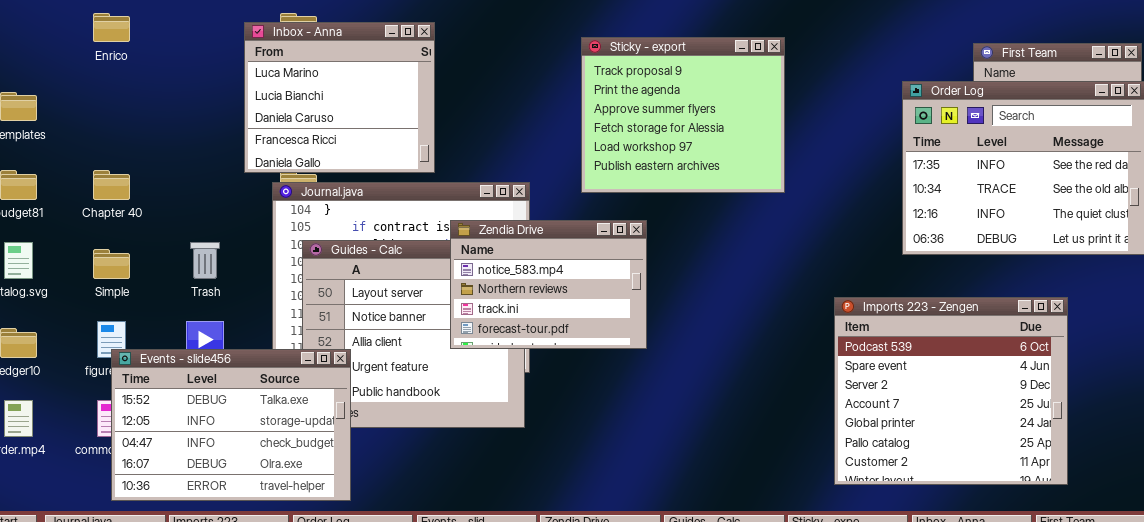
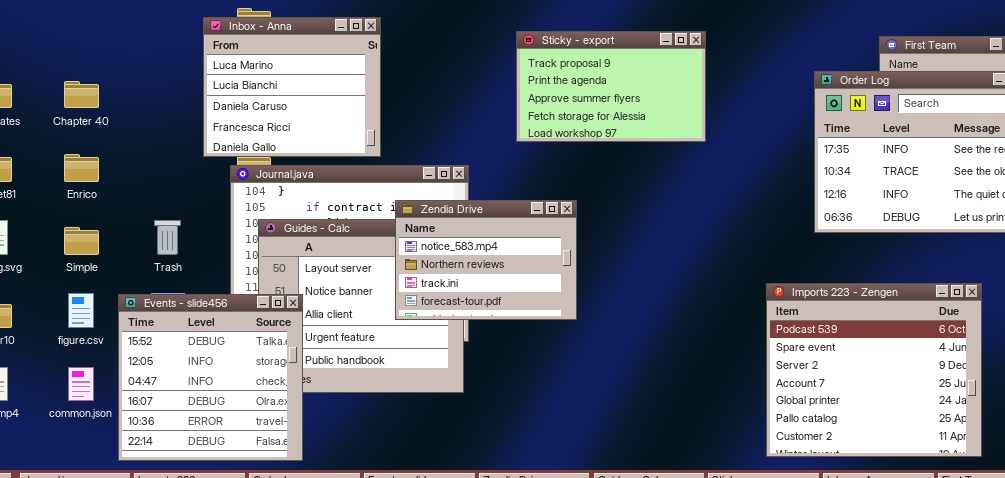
Enrico: [93,13,130,42] -> [64,154,99,182], moved
Sticky - export: [581,37,785,193] -> [516,31,706,142], resized
Chapter 40: [93,170,130,200] -> [64,81,99,108], moved
Imports 223 - Zengen: [834,297,1068,485] -> [766,283,982,457], moved
Events - slide456: [111,349,351,501] -> [118,294,303,461], resized

